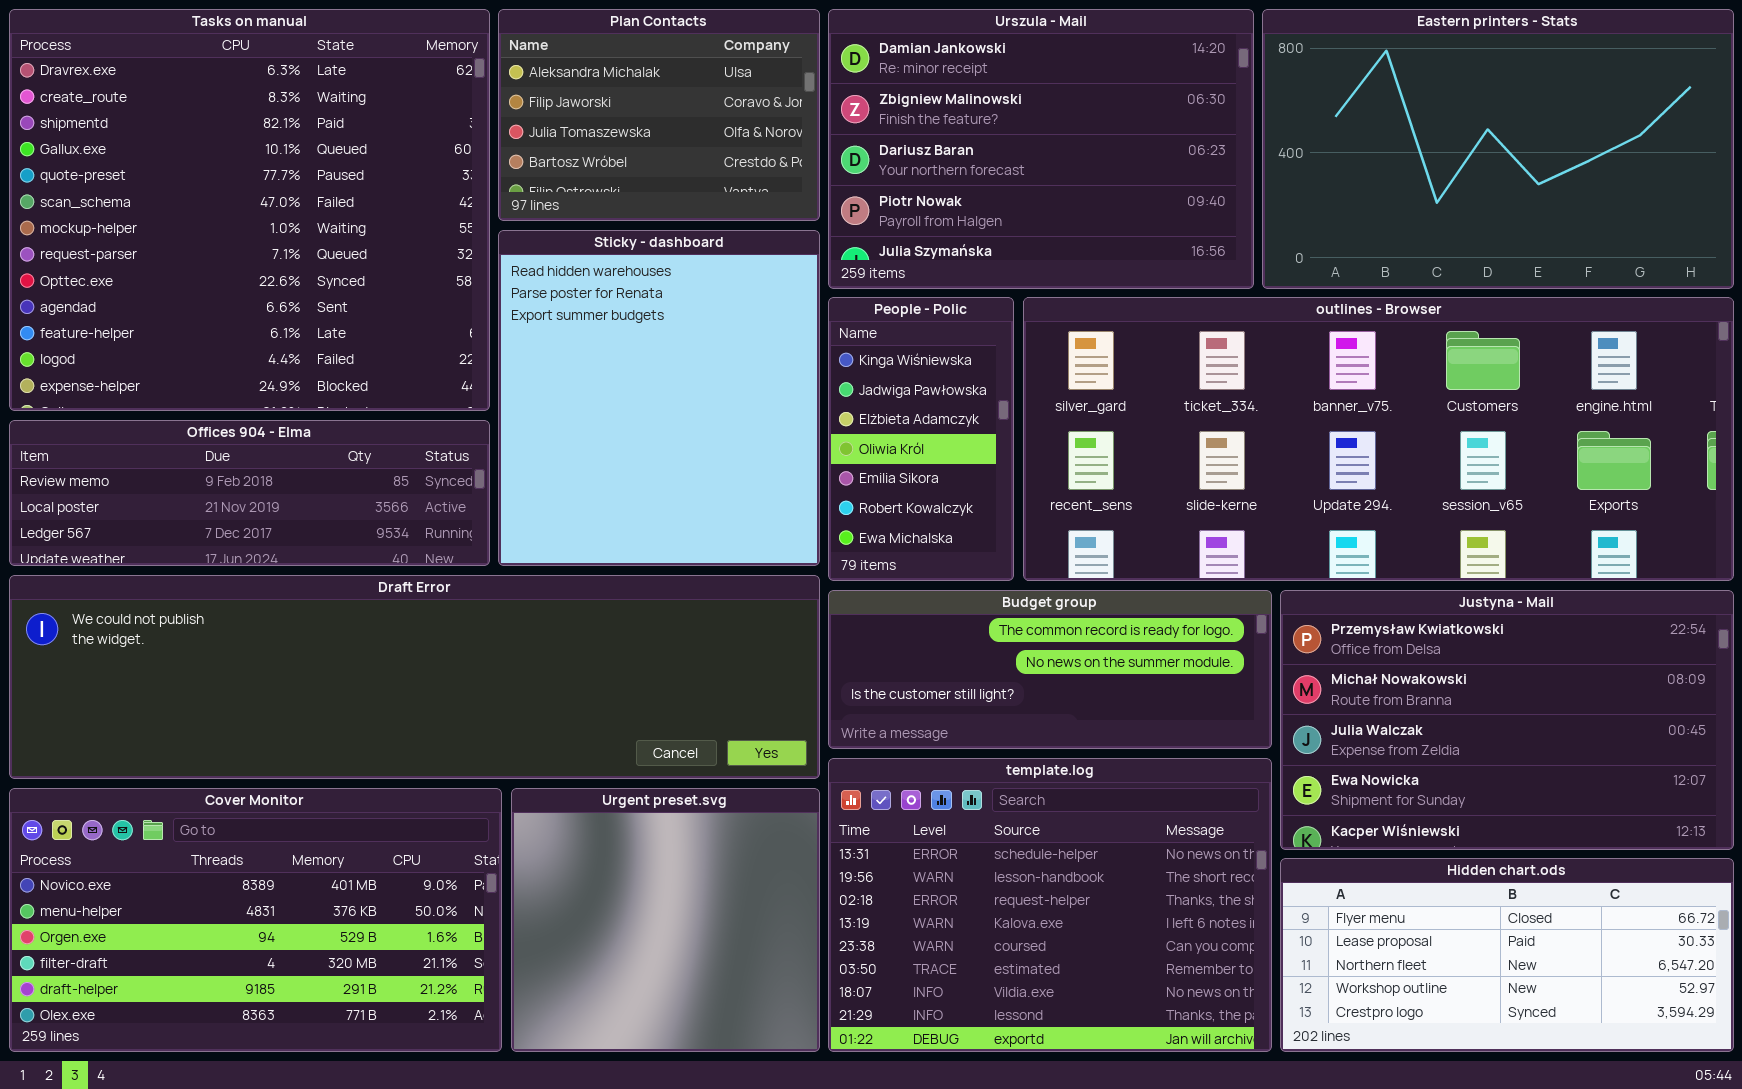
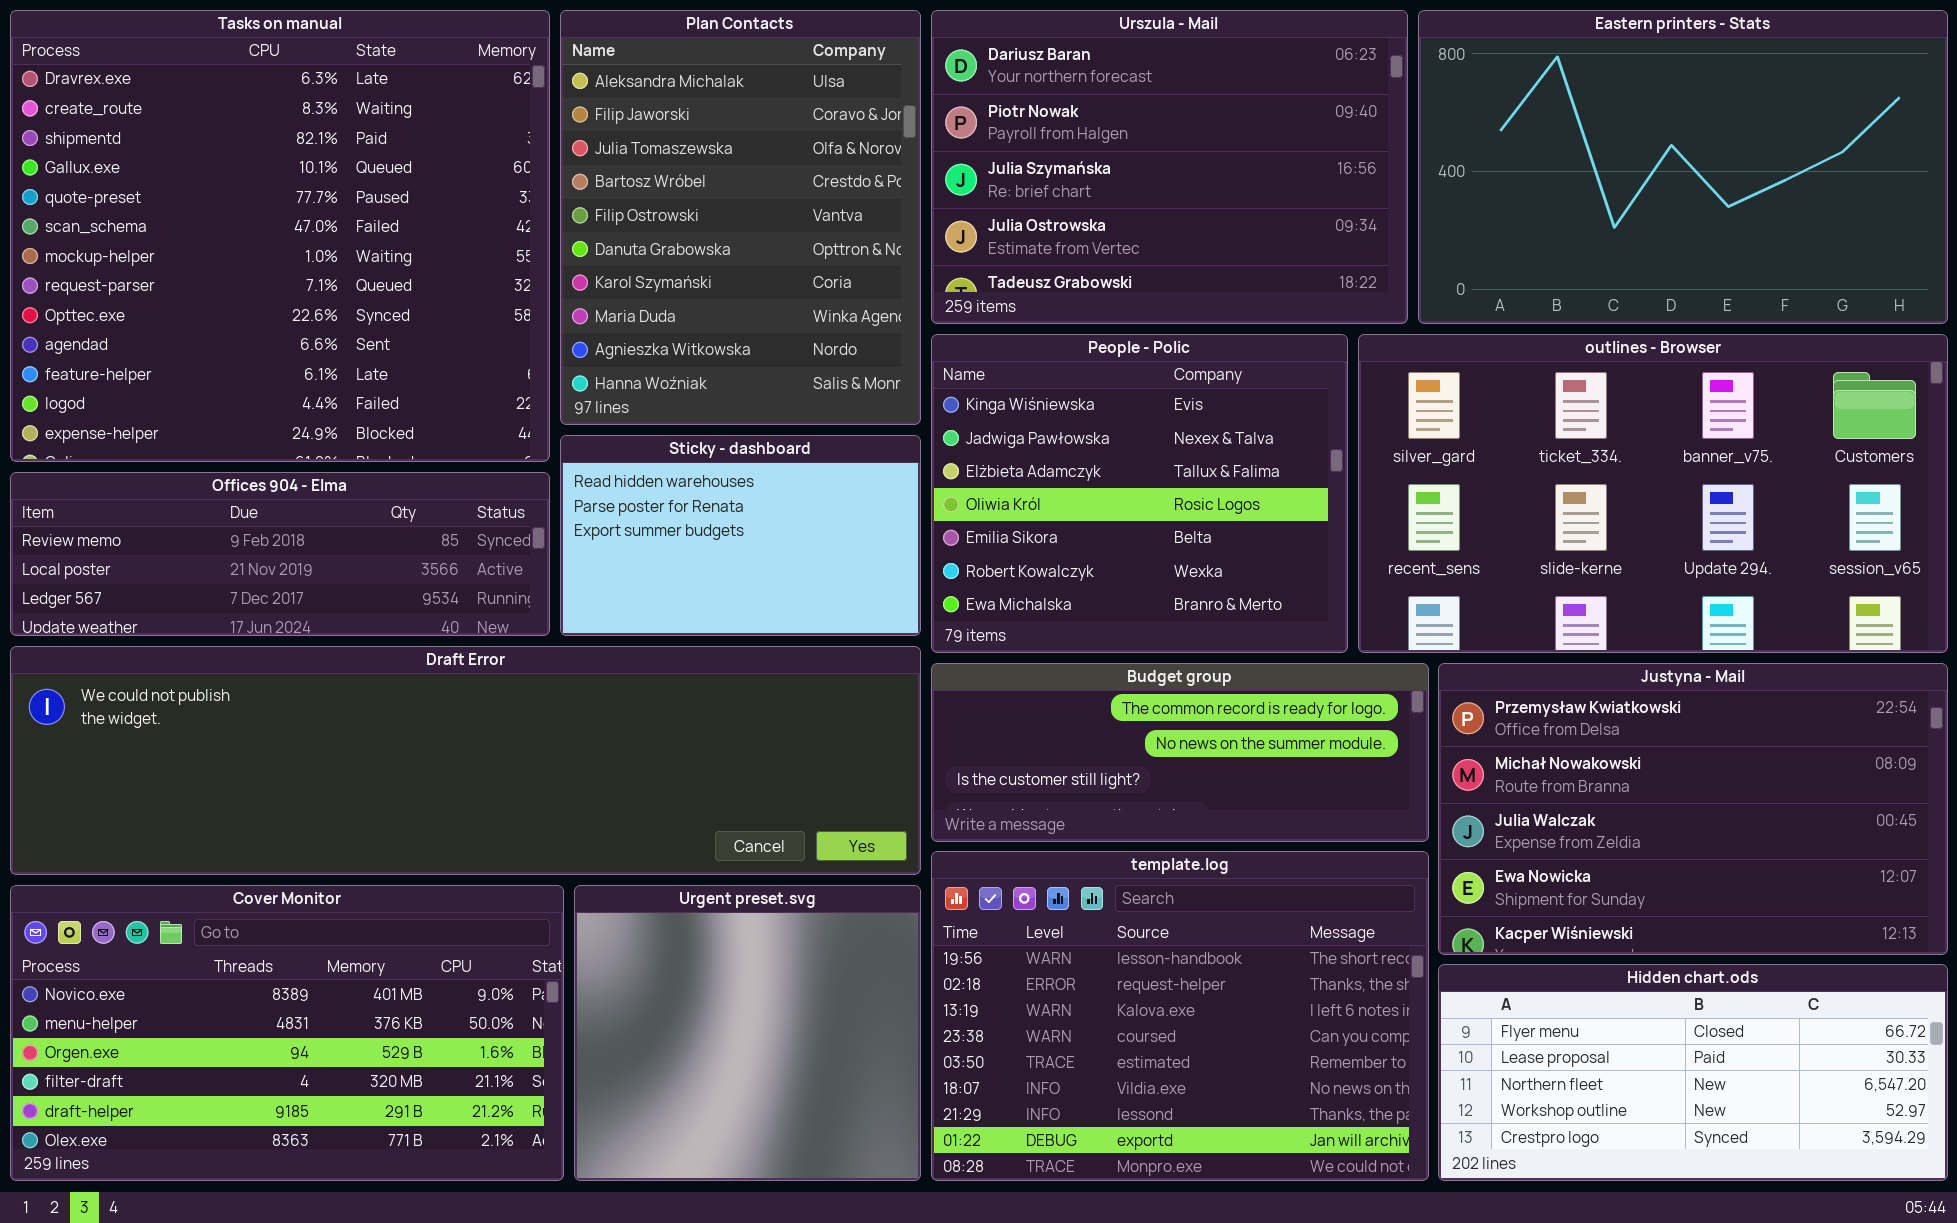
Plan Contacts: [498,9,820,221] -> [560,10,921,425], resized
Urszula - Mail: [828,9,1254,289] -> [931,10,1408,324], scrolled down 2 rows
Sticky - dashboard: [498,230,820,566] -> [560,435,921,636], resized
People - Polic: [828,297,1014,581] -> [931,334,1348,653], resized
outlines - Browser: [1023,297,1734,581] -> [1358,334,1948,653], resized
template.log: [828,758,1272,1052] -> [931,851,1429,1181], scrolled down 1 row

